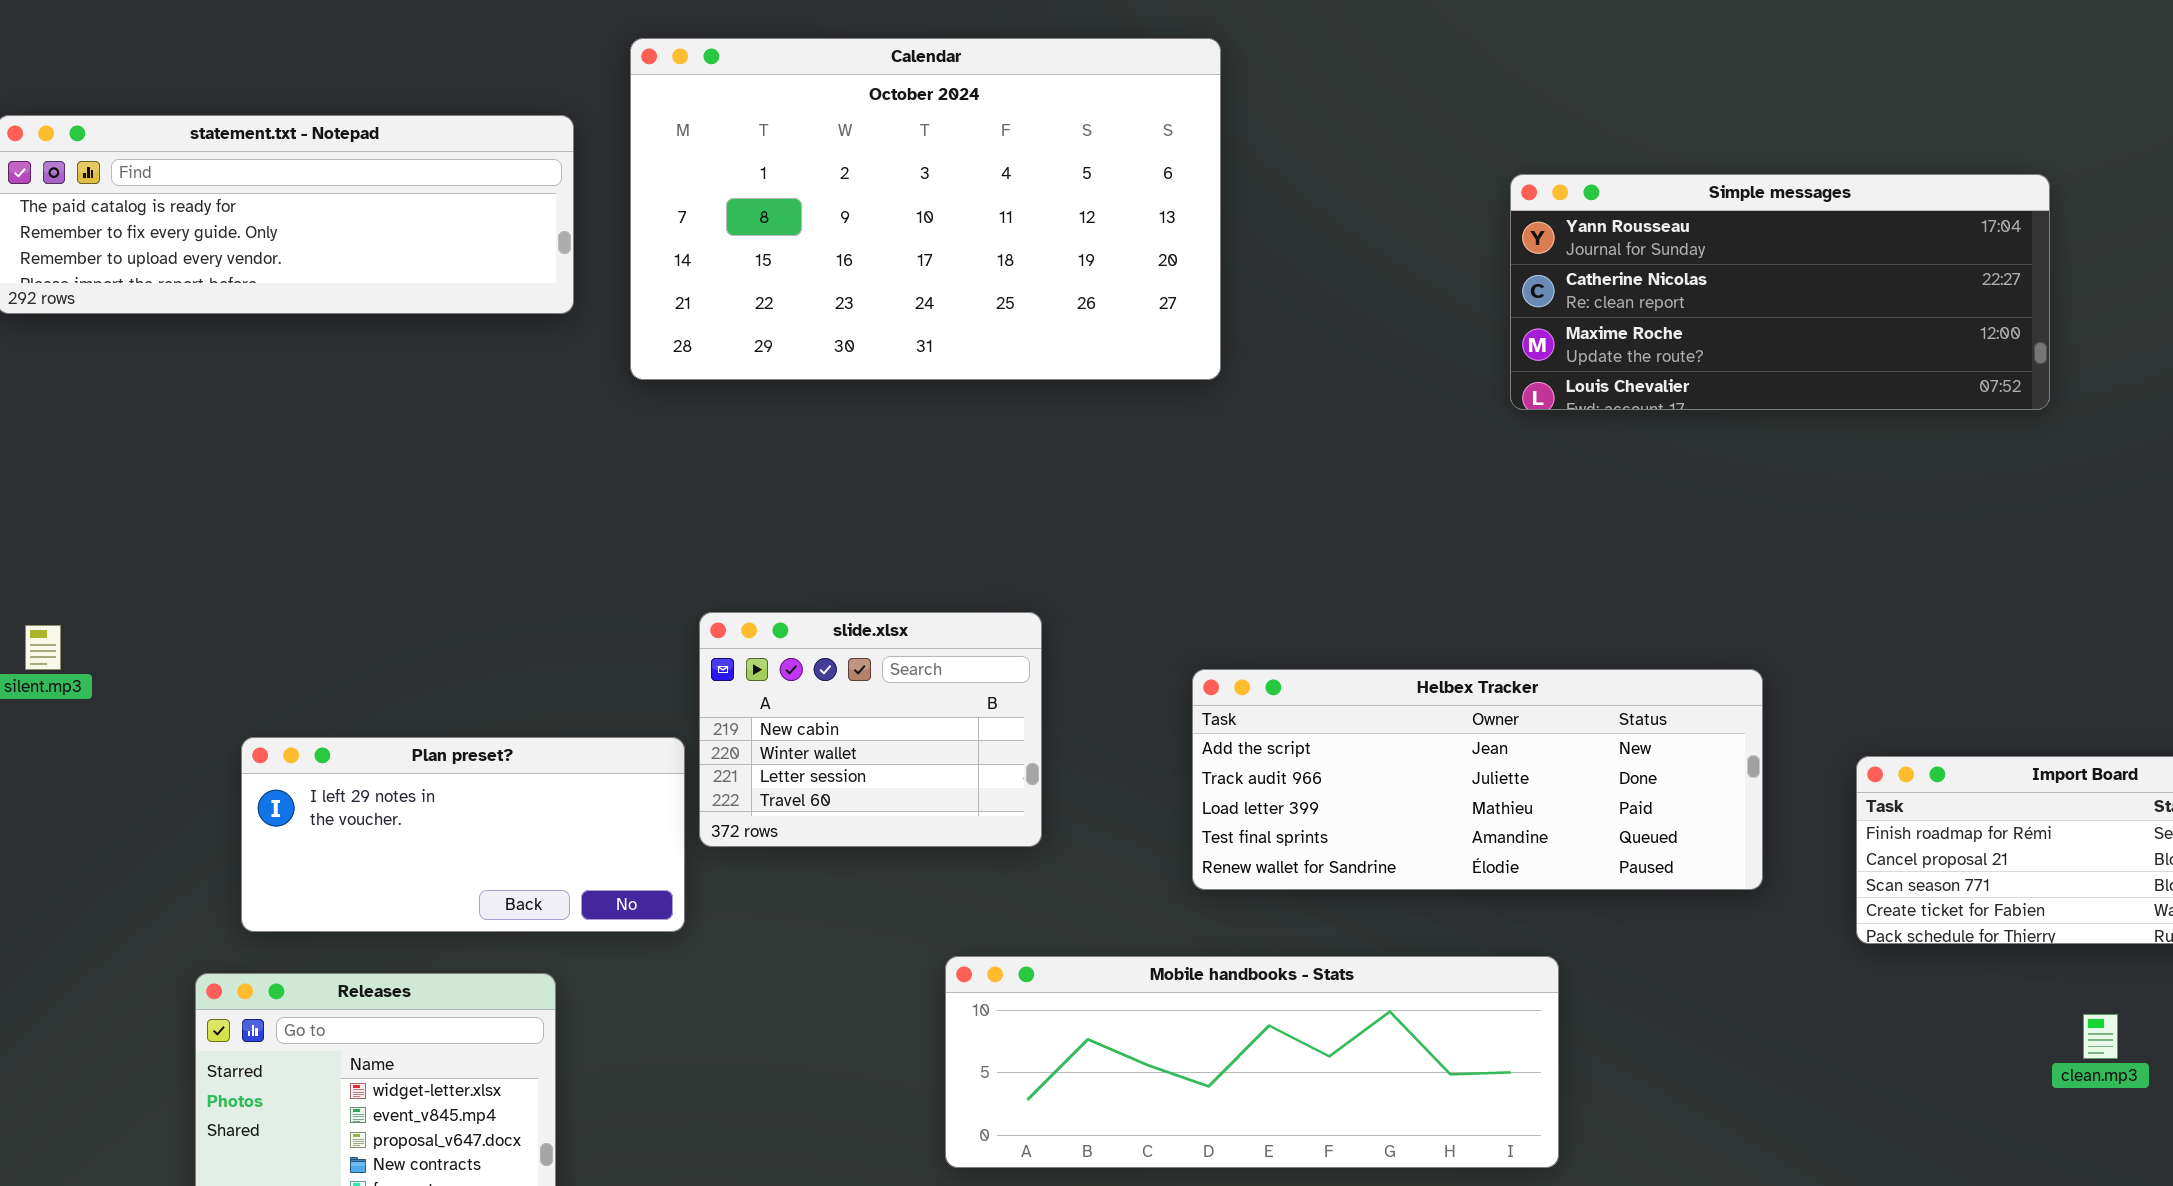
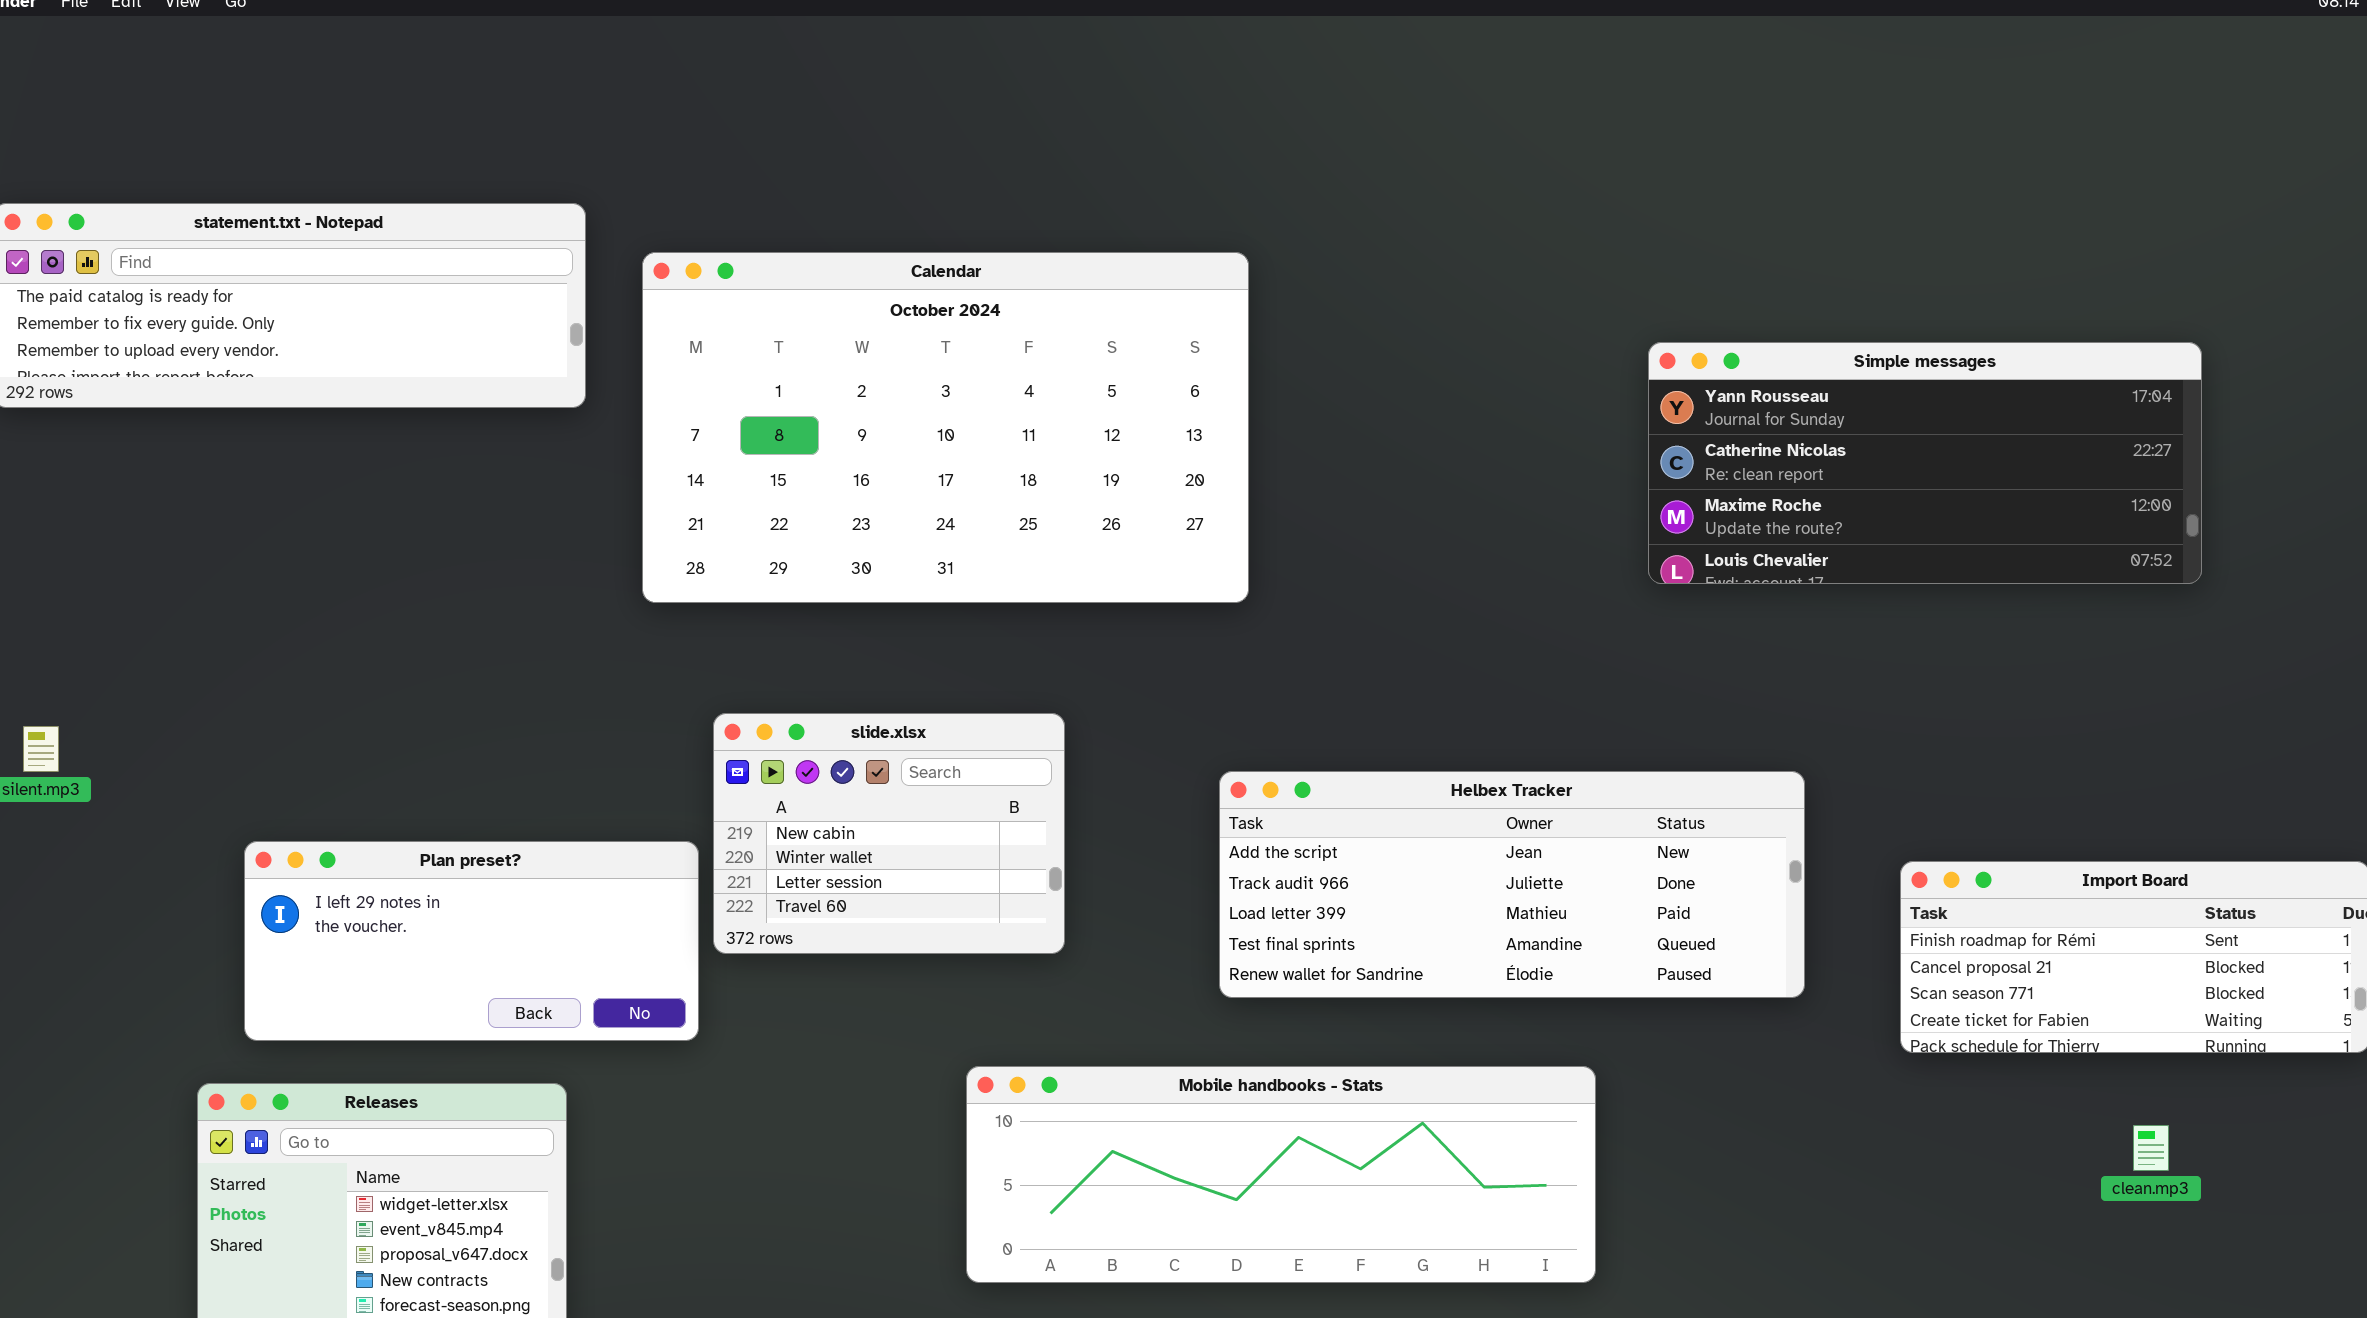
Calendar: [630,38,1221,380] -> [642,252,1249,603], moved
Simple messages: [1510,174,2050,410] -> [1648,342,2202,584], moved

